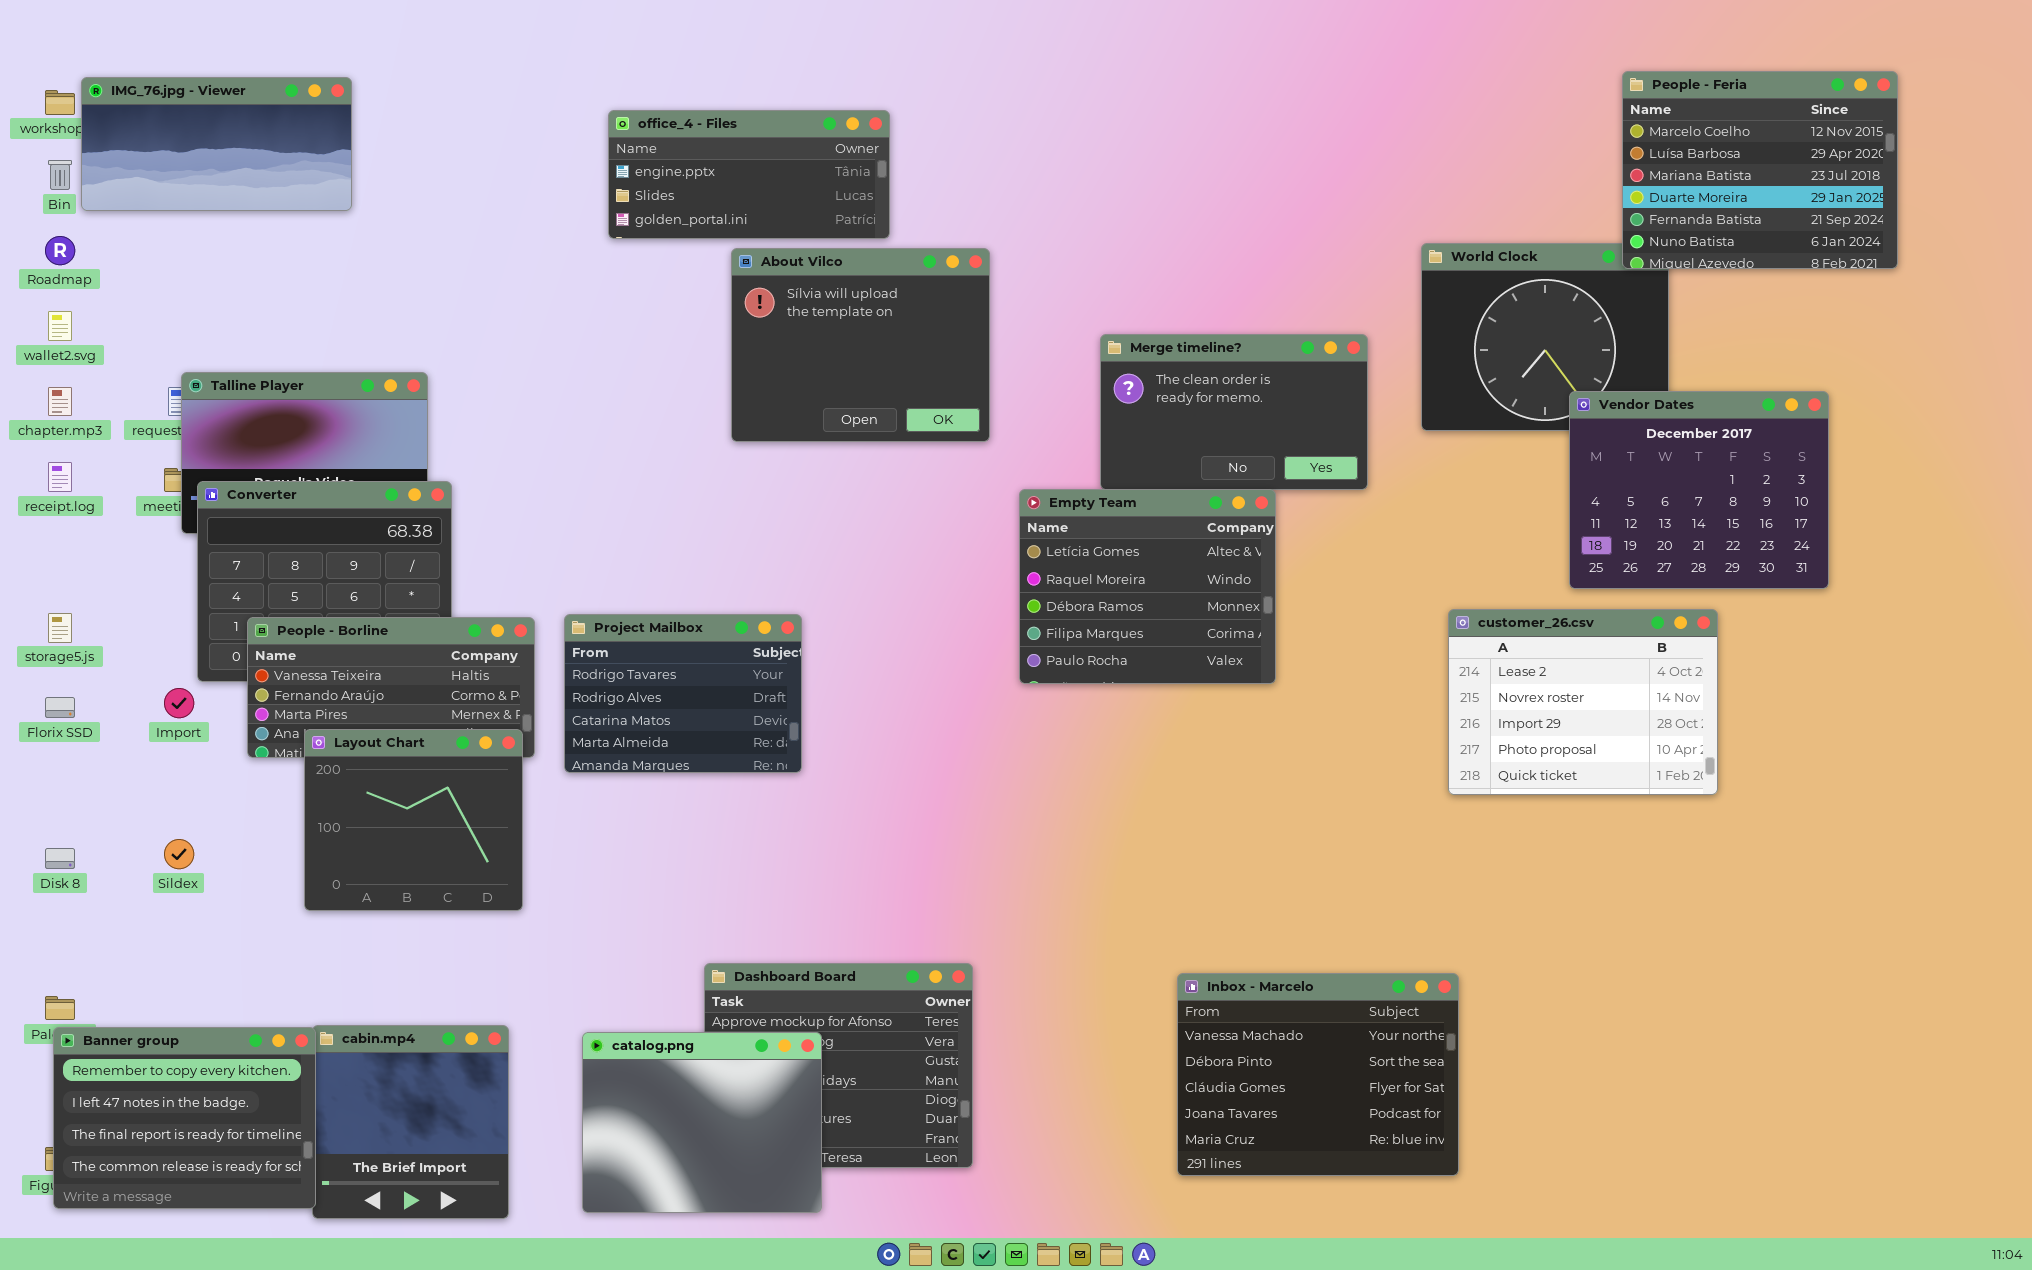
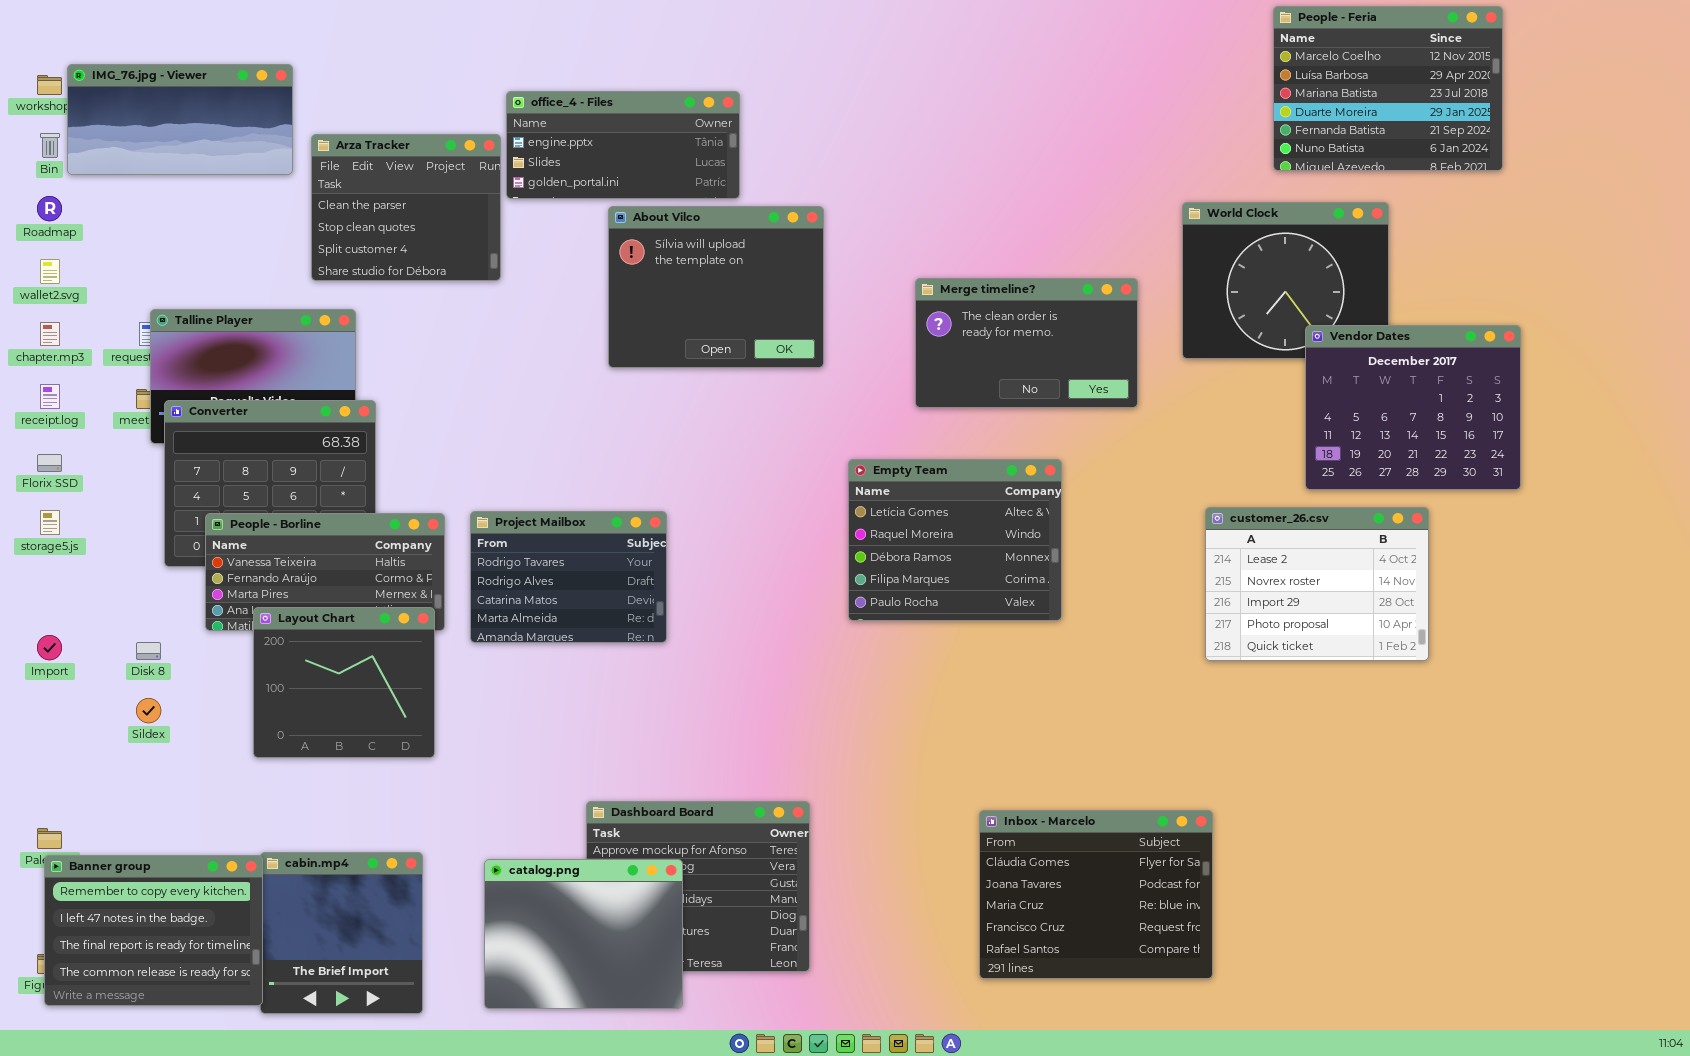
People - Feria: [1622,71,1898,269] -> [1273,6,1503,171], moved
Arza Tracker: none -> [311,134,501,281], opened
Empty Team: [1019,489,1276,684] -> [848,459,1062,621], moved
Import: [164,688,194,718] -> [37,635,62,660], moved
Florix SSD: [45,697,75,718] -> [37,454,62,472], moved
Disk 8: [45,848,75,869] -> [136,642,161,660], moved
Inbox - Marcelo: [1177,973,1459,1176] -> [979,810,1213,979], scrolled down 2 rows

